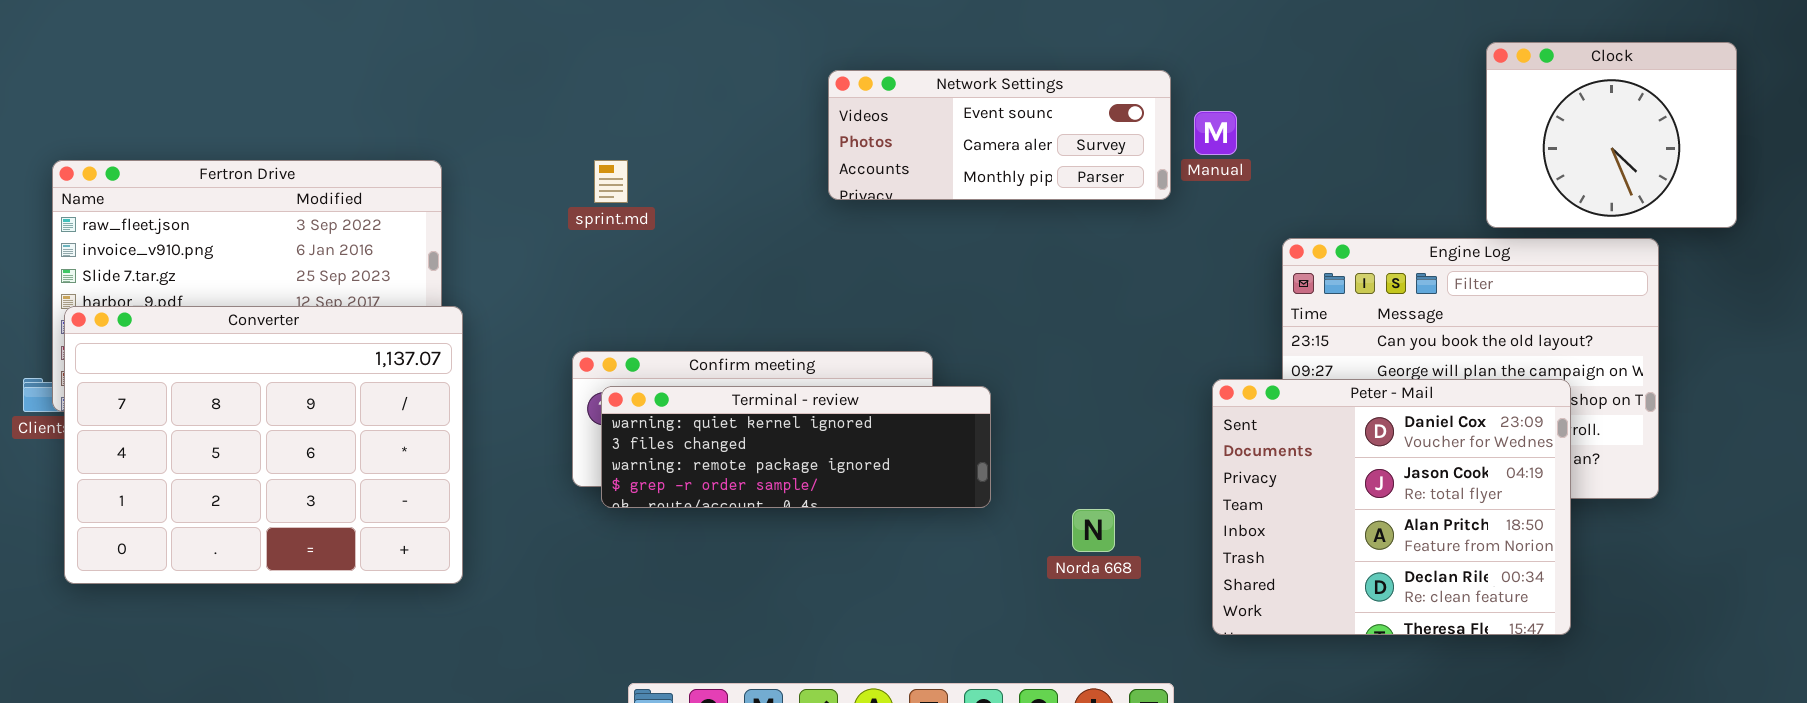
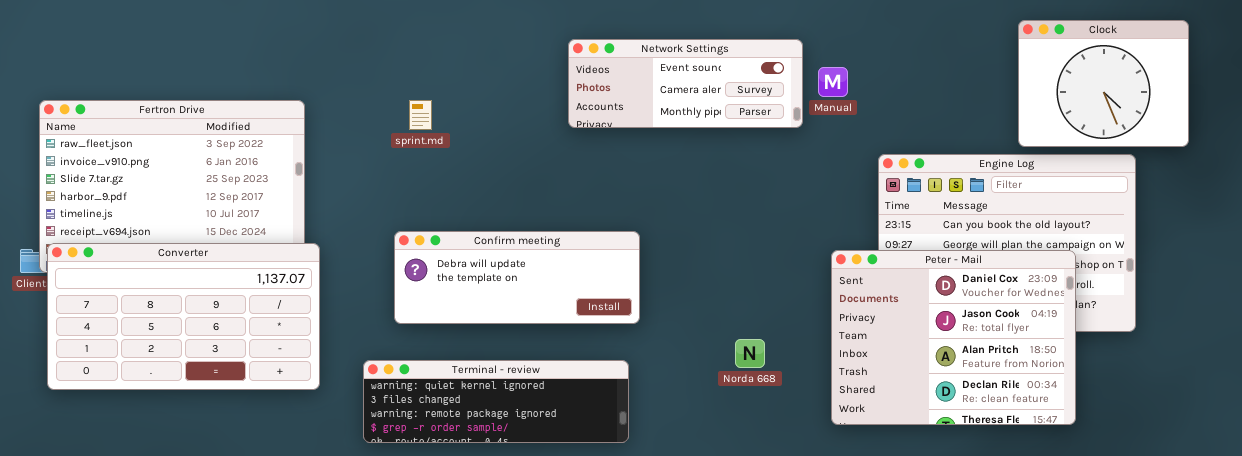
Converter: [64,306,463,584] -> [47,243,320,390], resized
Terminal - review: [601,386,991,508] -> [363,360,629,443], moved

